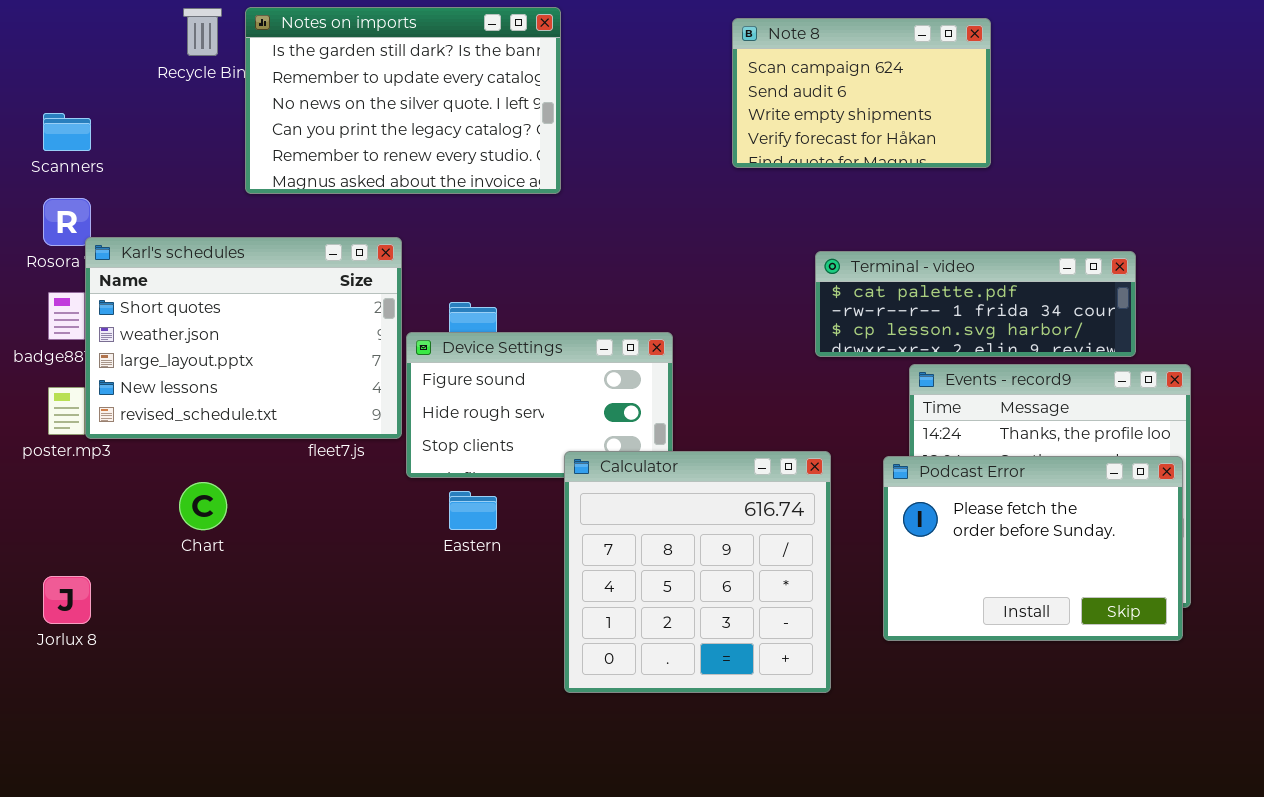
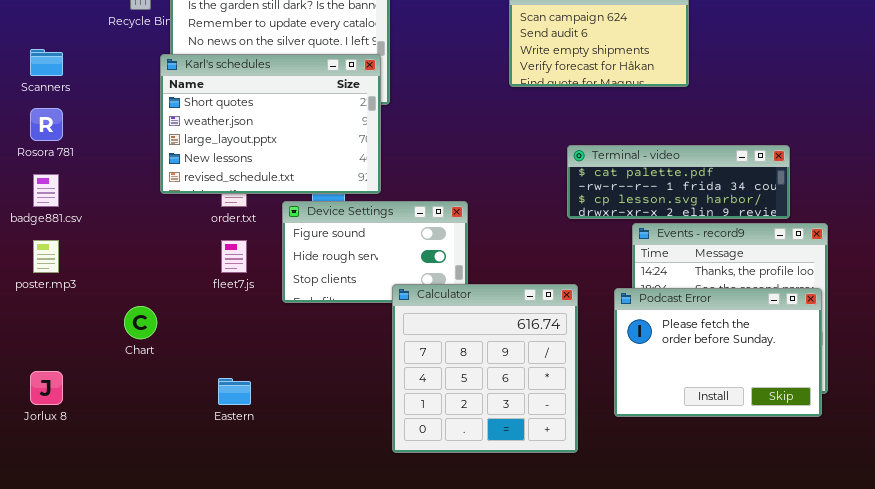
Karl's schedules: [85,237,402,439] -> [160,54,381,194], moved
Eastern: [449,491,497,530] -> [218,378,251,405], moved

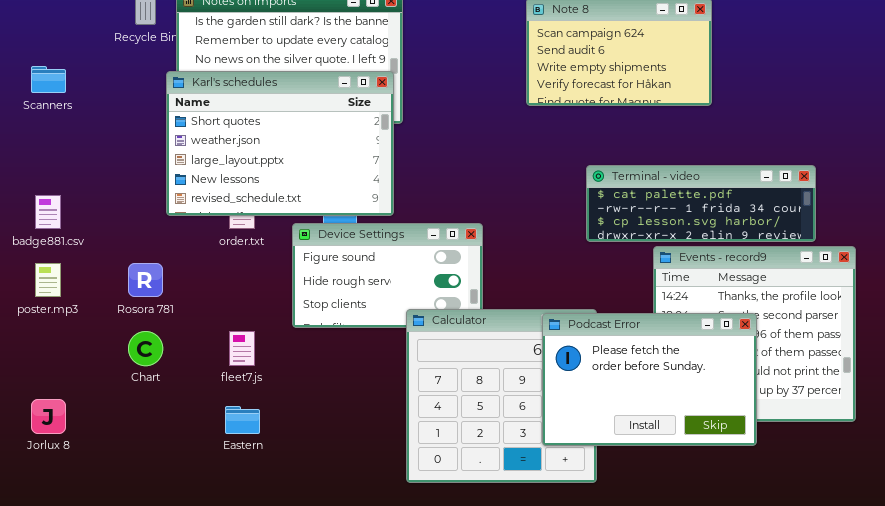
Rosora 781: [30,108,63,141] -> [128,263,163,297], moved
fleet7.js: [221,240,247,273] -> [229,331,255,366], moved
Podcast Error: [614,288,822,417] -> [542,313,757,446], moved

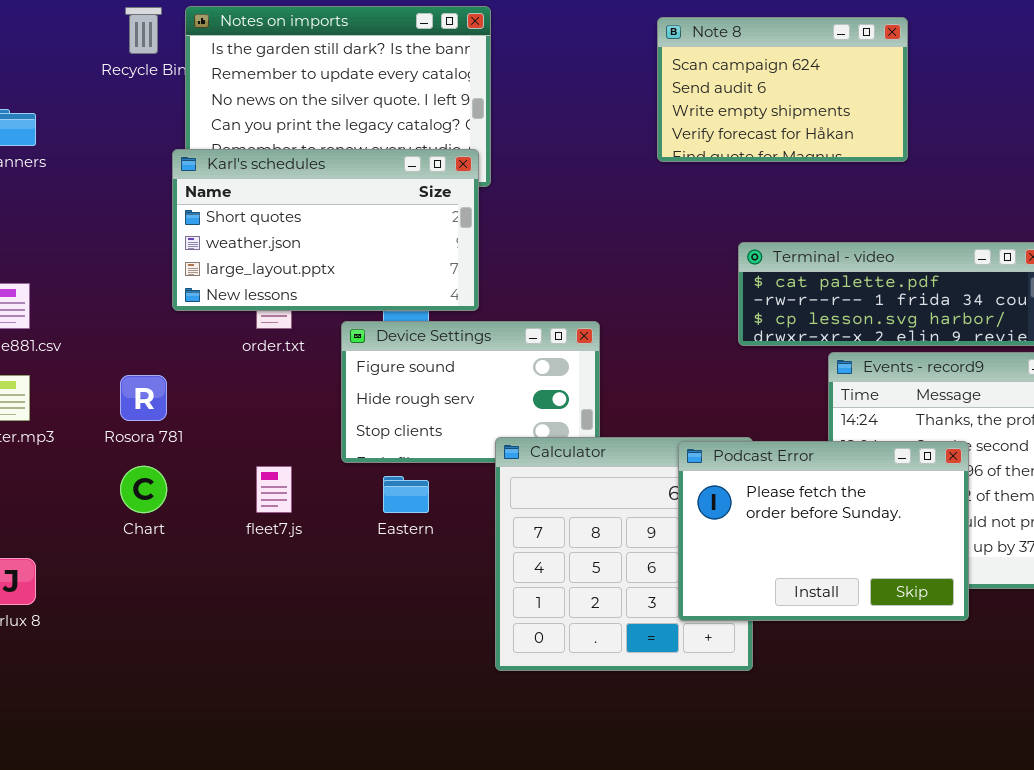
Karl's schedules: [166,71,394,216] -> [172,149,479,311], resized
Eastern: [225,406,260,434] -> [383,476,429,513], moved

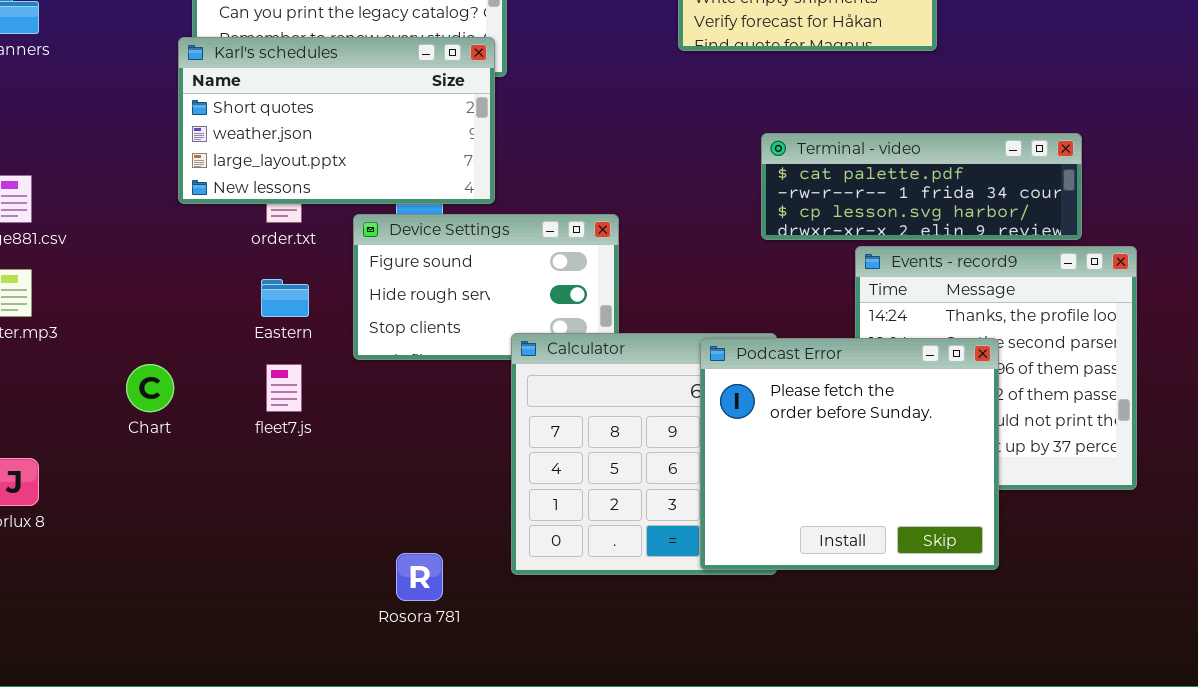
Rosora 781: [120,375,167,421] -> [396,553,443,601], moved
Podcast Error: [678,441,969,621] -> [700,338,999,570], resized
Eastern: [383,476,429,513] -> [261,279,309,317], moved

